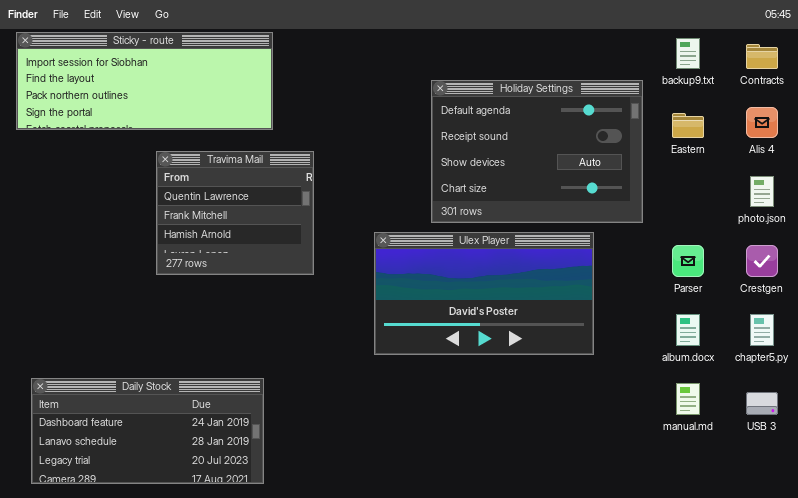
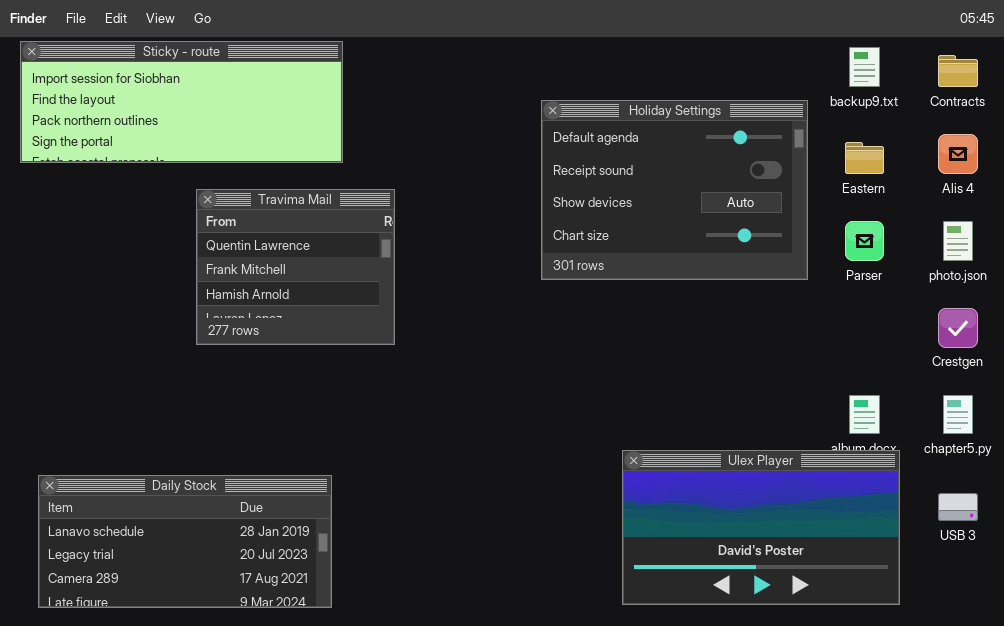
Ulex Player: [374,232,594,355] -> [622,450,900,605], moved
Parser: [672,245,704,277] -> [845,221,884,261], moved
Daily Stock: [31,378,264,484] -> [38,475,332,608], scrolled down 1 row

